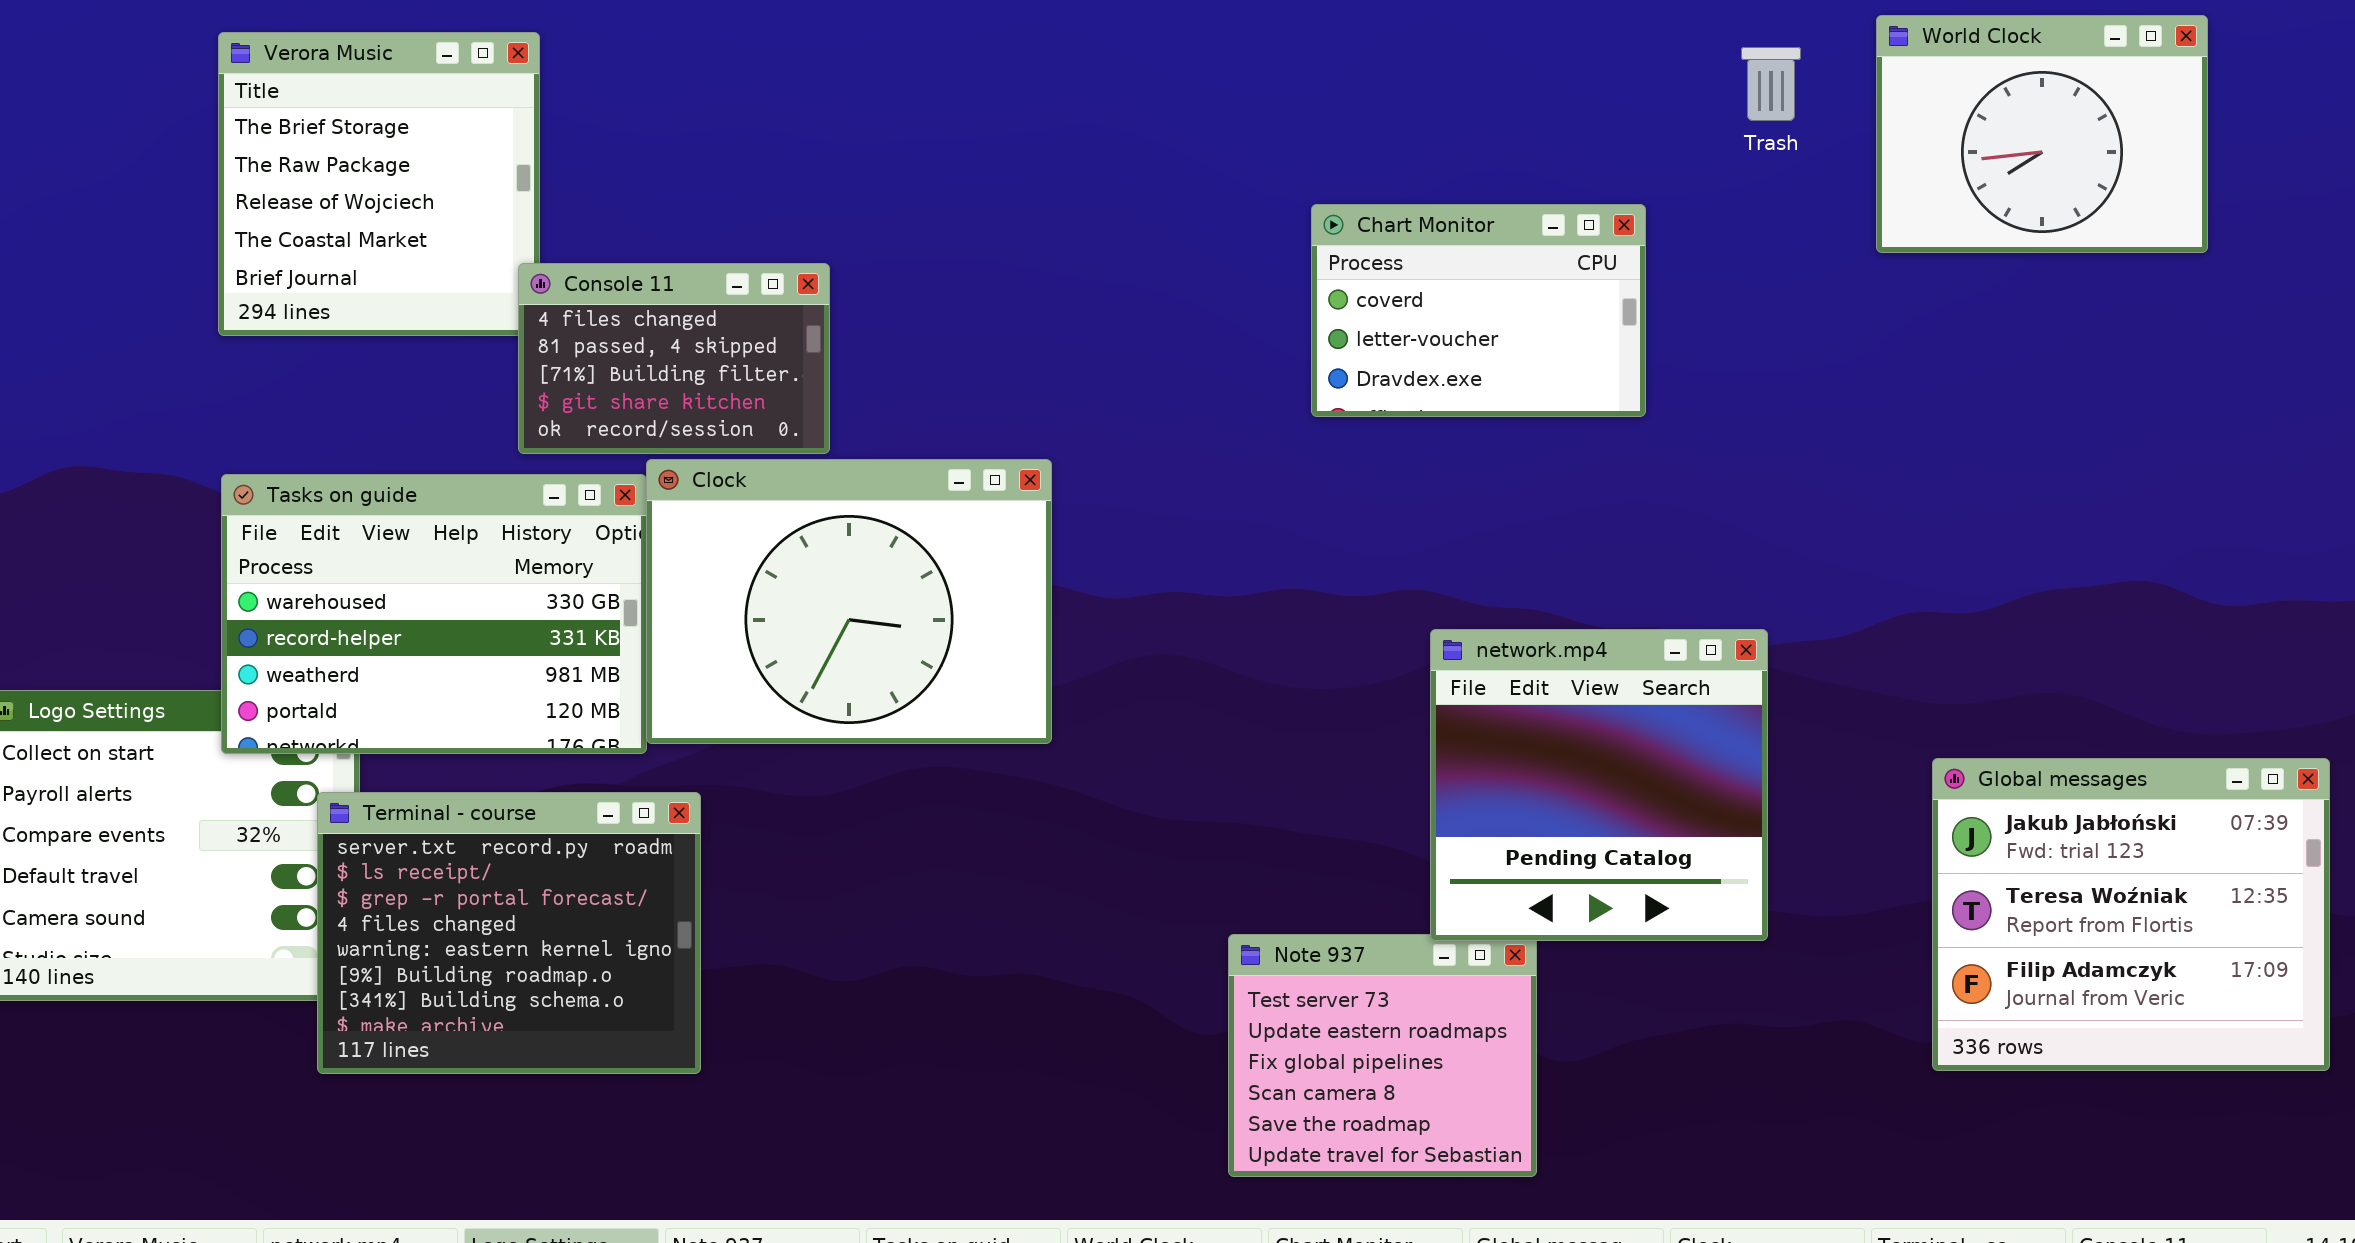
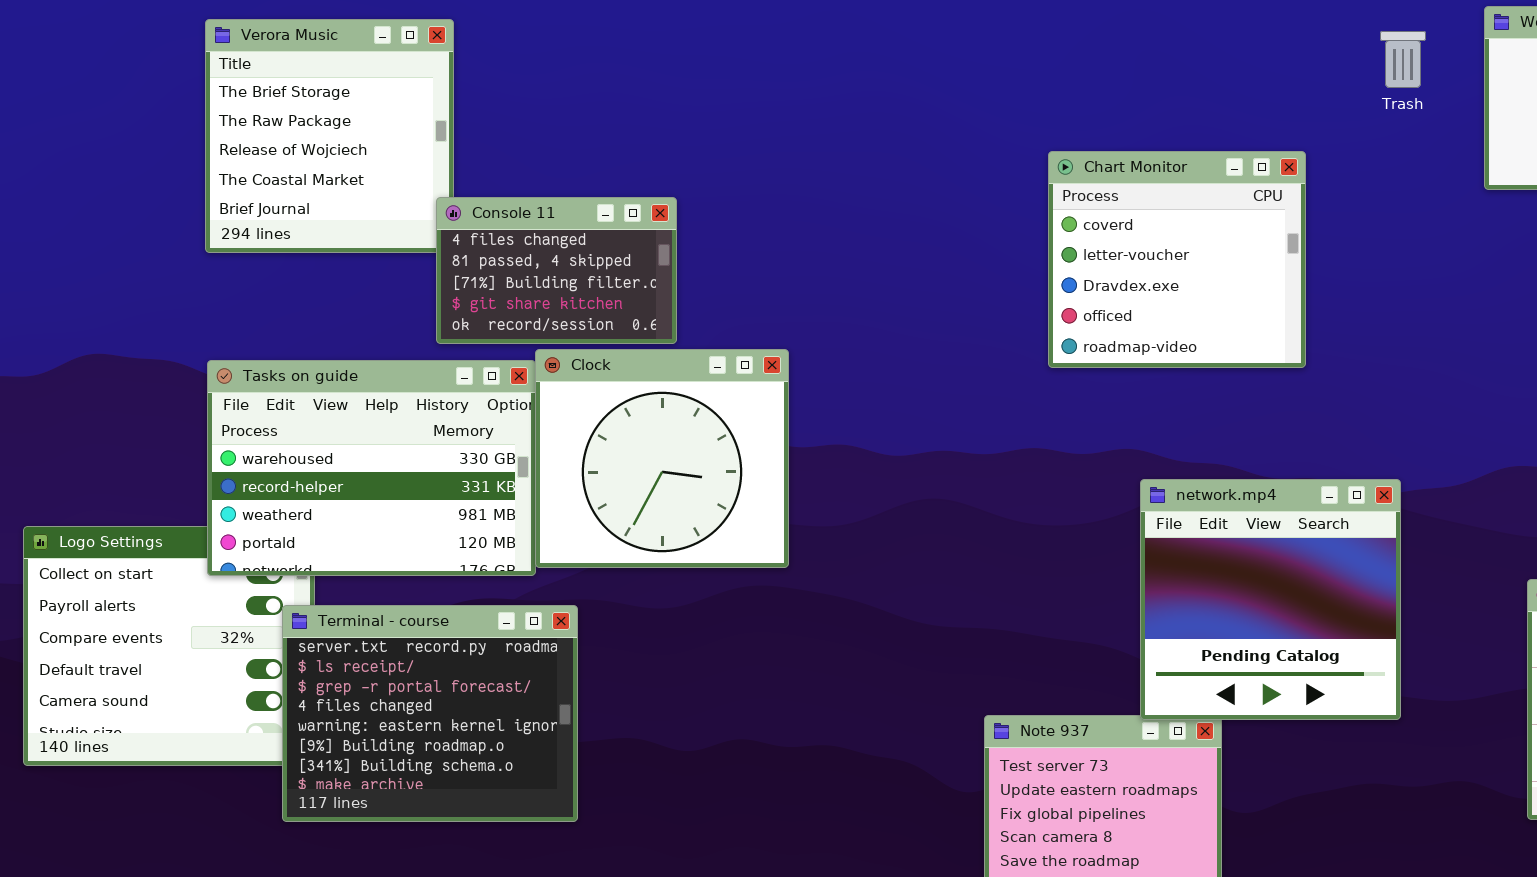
Chart Monitor: [1311,204,1646,417] -> [1048,151,1306,368], resized
Clock: [646,459,1052,744] -> [535,349,789,568], resized

